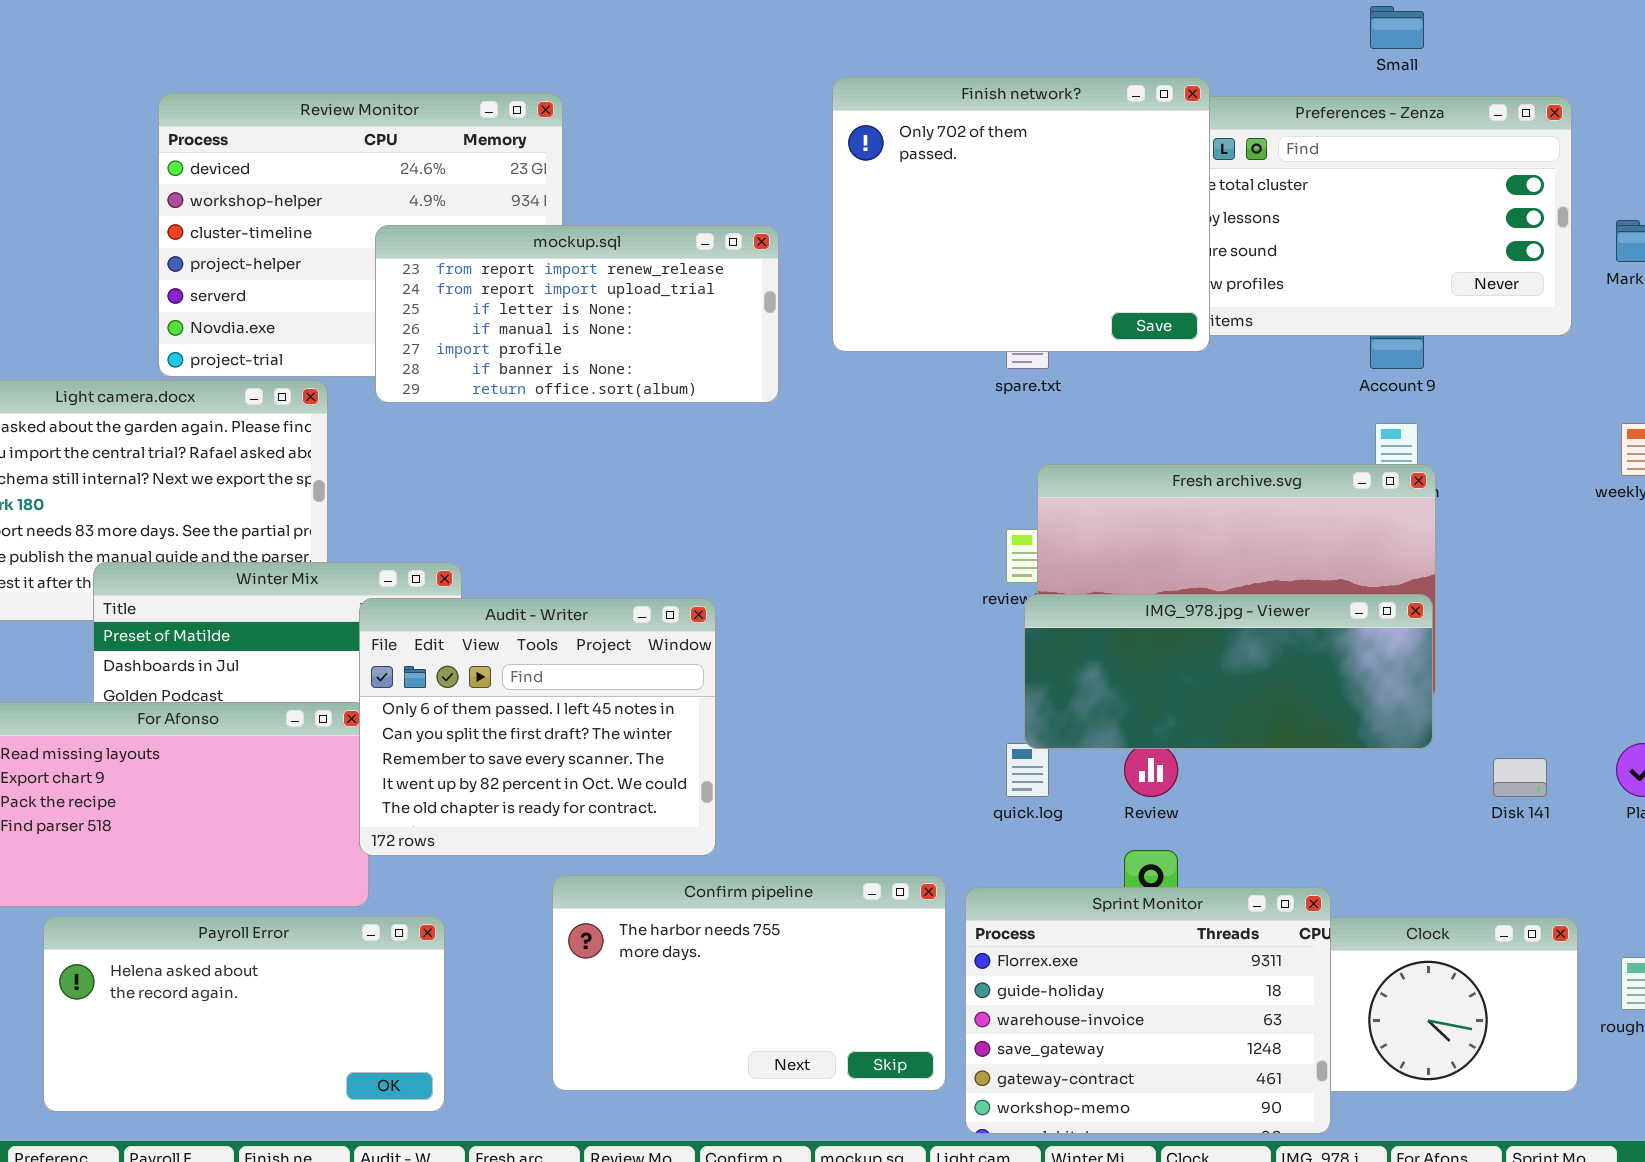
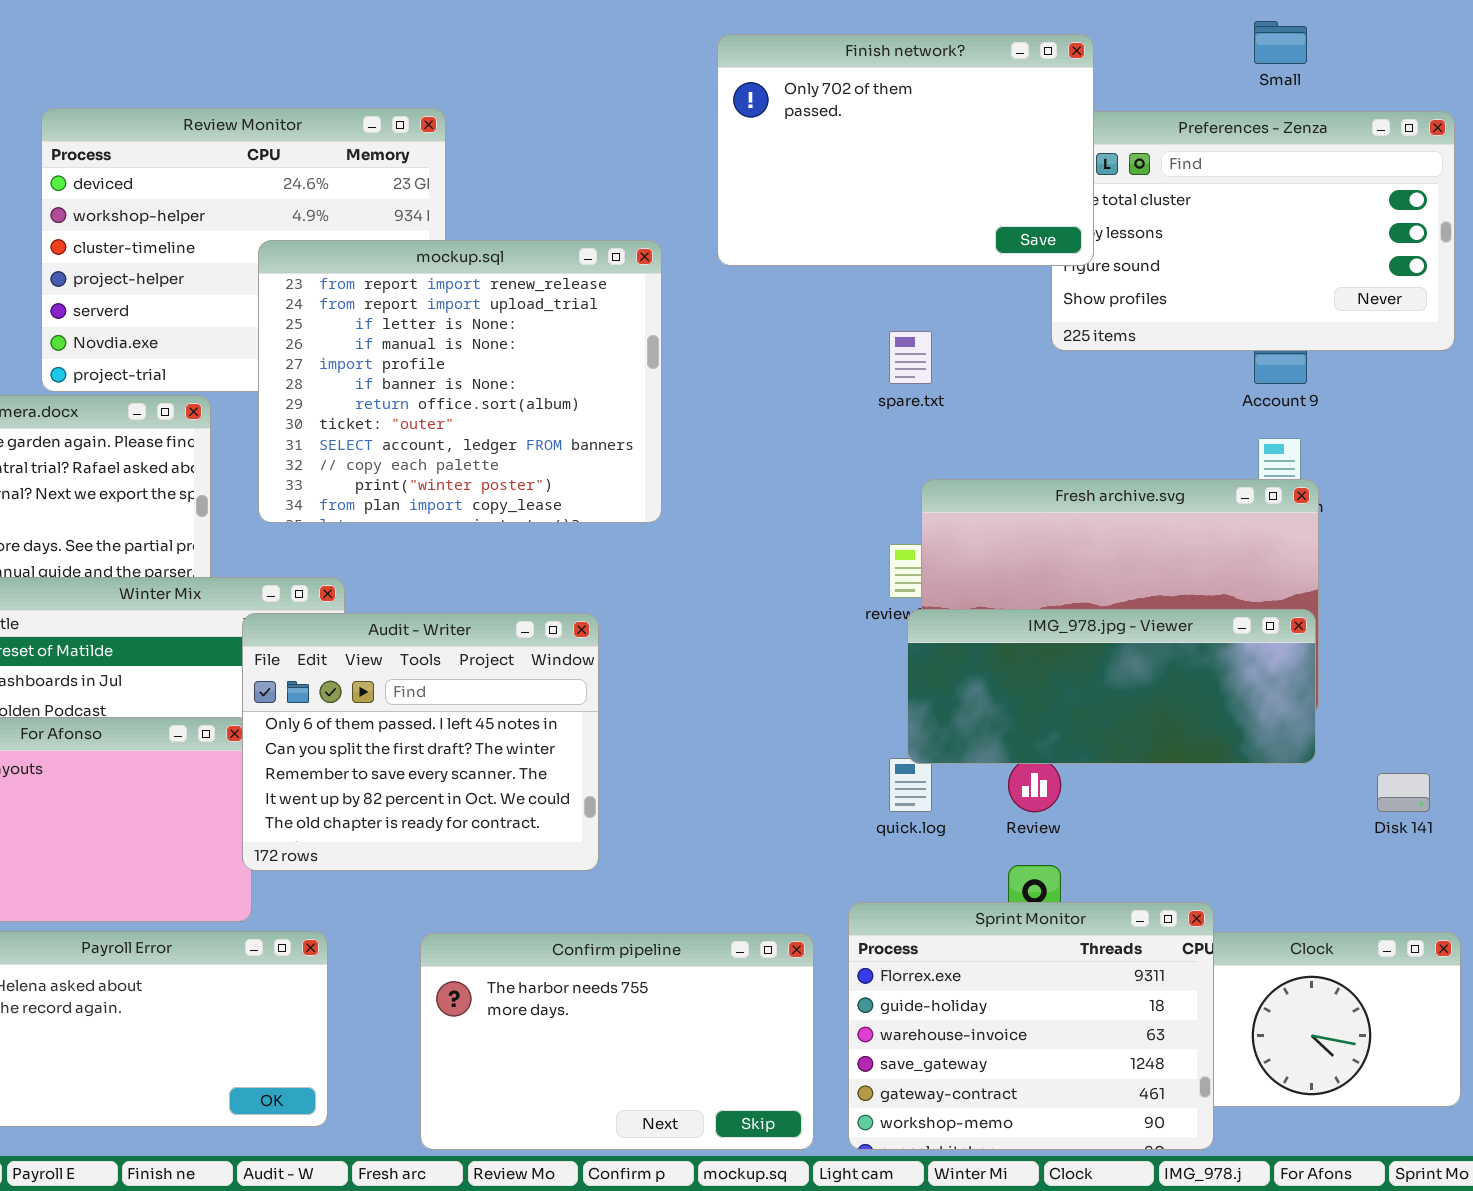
Finish network?: [832,77,1210,352] -> [717,34,1094,266], moved, resized
mockup.sql: [375,225,779,403] -> [258,240,662,523], resized
Confirm pipeline: [552,875,946,1091] -> [420,933,814,1150], moved

